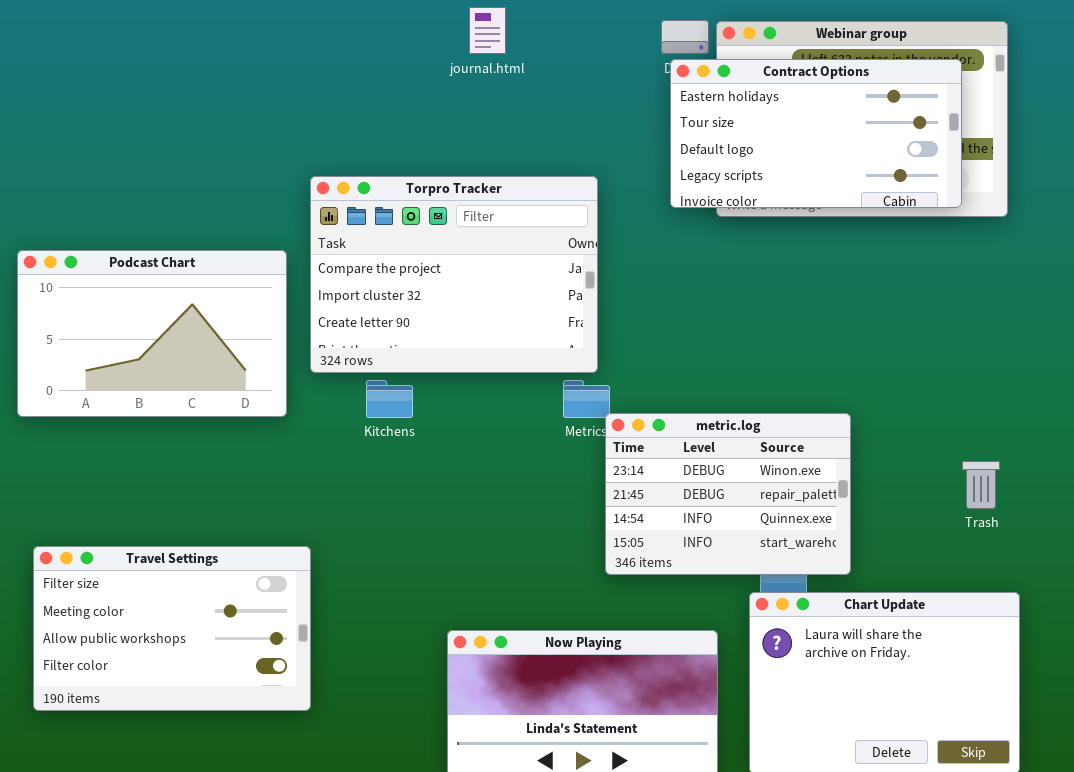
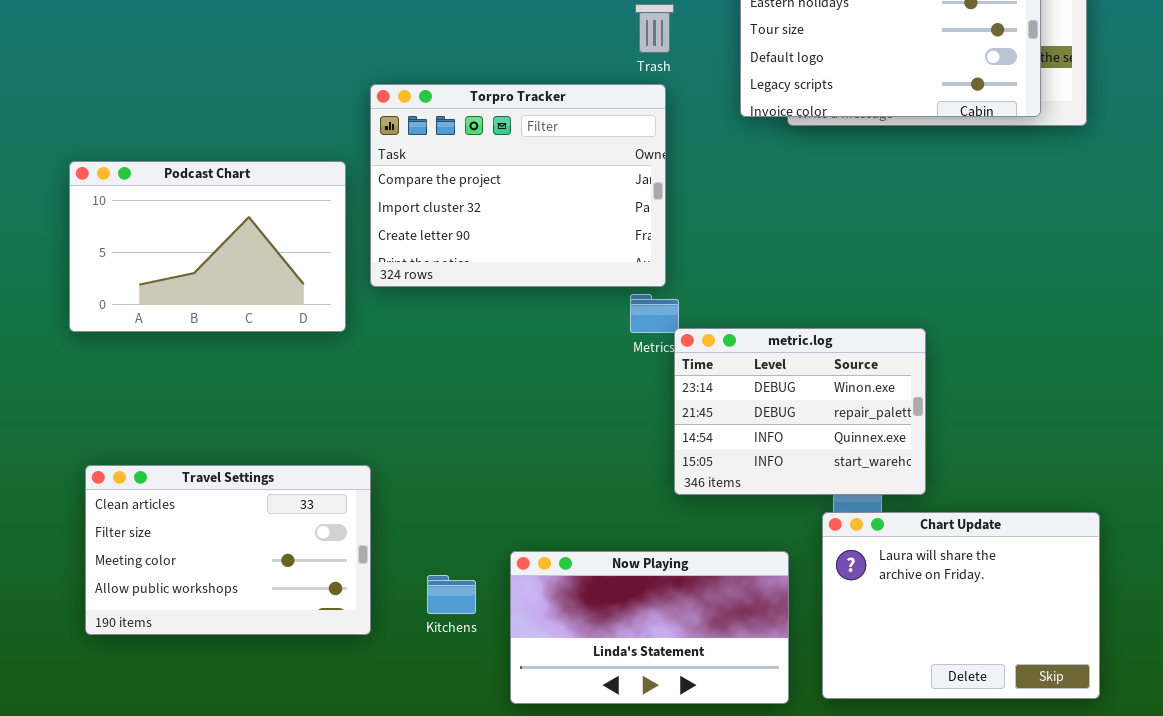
Kitchens: [366,380,413,418] -> [427,575,476,614], moved
Trash: [962,461,1000,509] -> [635,4,674,53], moved
Travel Settings: [33,546,311,711] -> [85,465,371,635], scrolled up 1 row

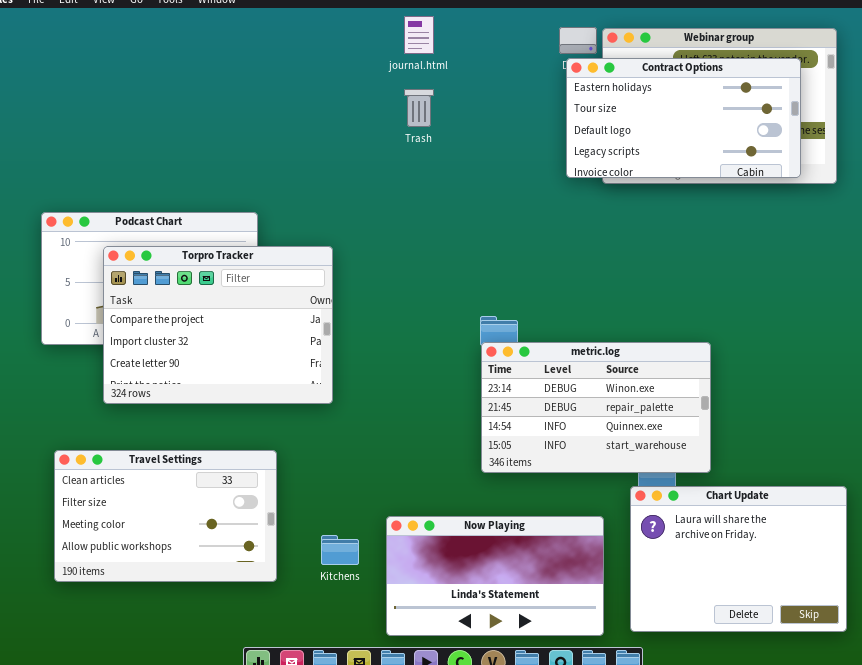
Trash: [635,4,674,53] -> [404,89,434,127], moved
Torpro Tracker: [370,84,666,287] -> [103,246,333,404], moved
metric.log: [674,328,926,495] -> [481,342,711,473], resized

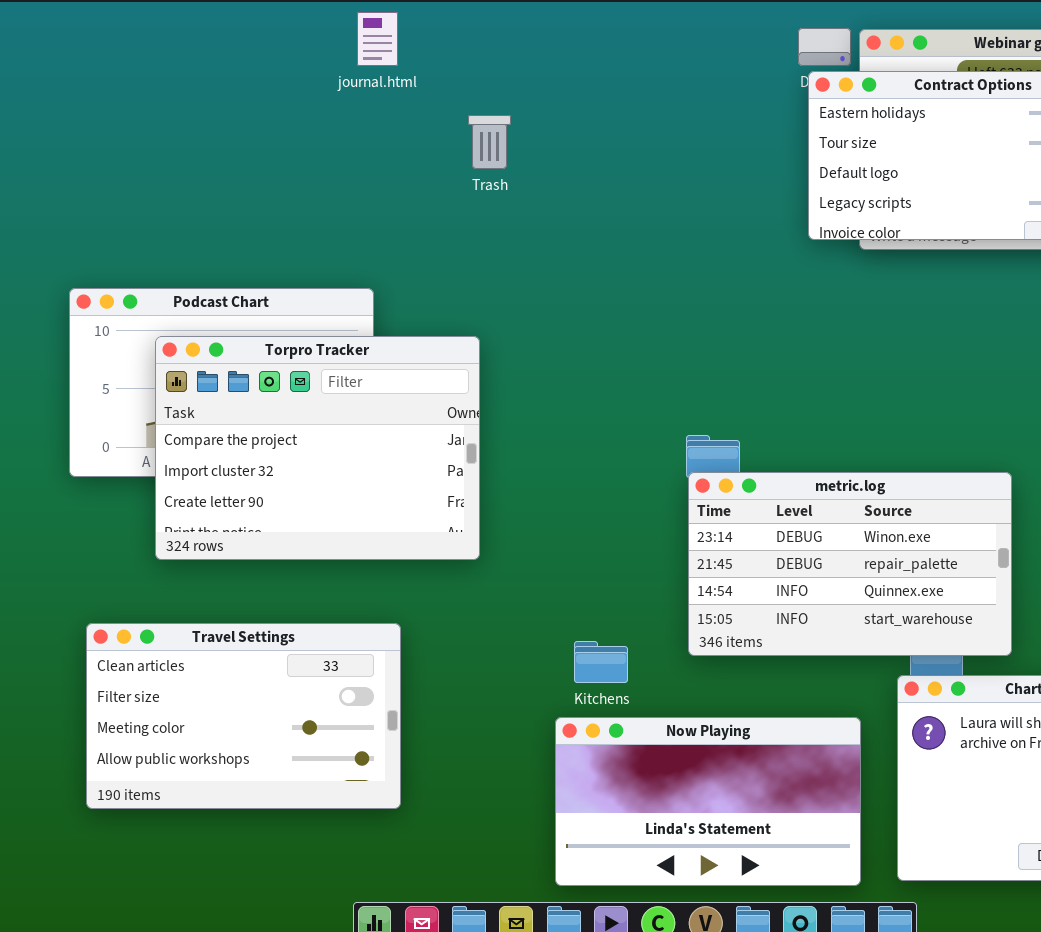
journal.html: [404,16,434,54] -> [357,12,398,66], moved
Trash: [404,89,434,127] -> [468,115,511,169], moved
Kitchens: [321,535,359,565] -> [574,641,628,683], moved

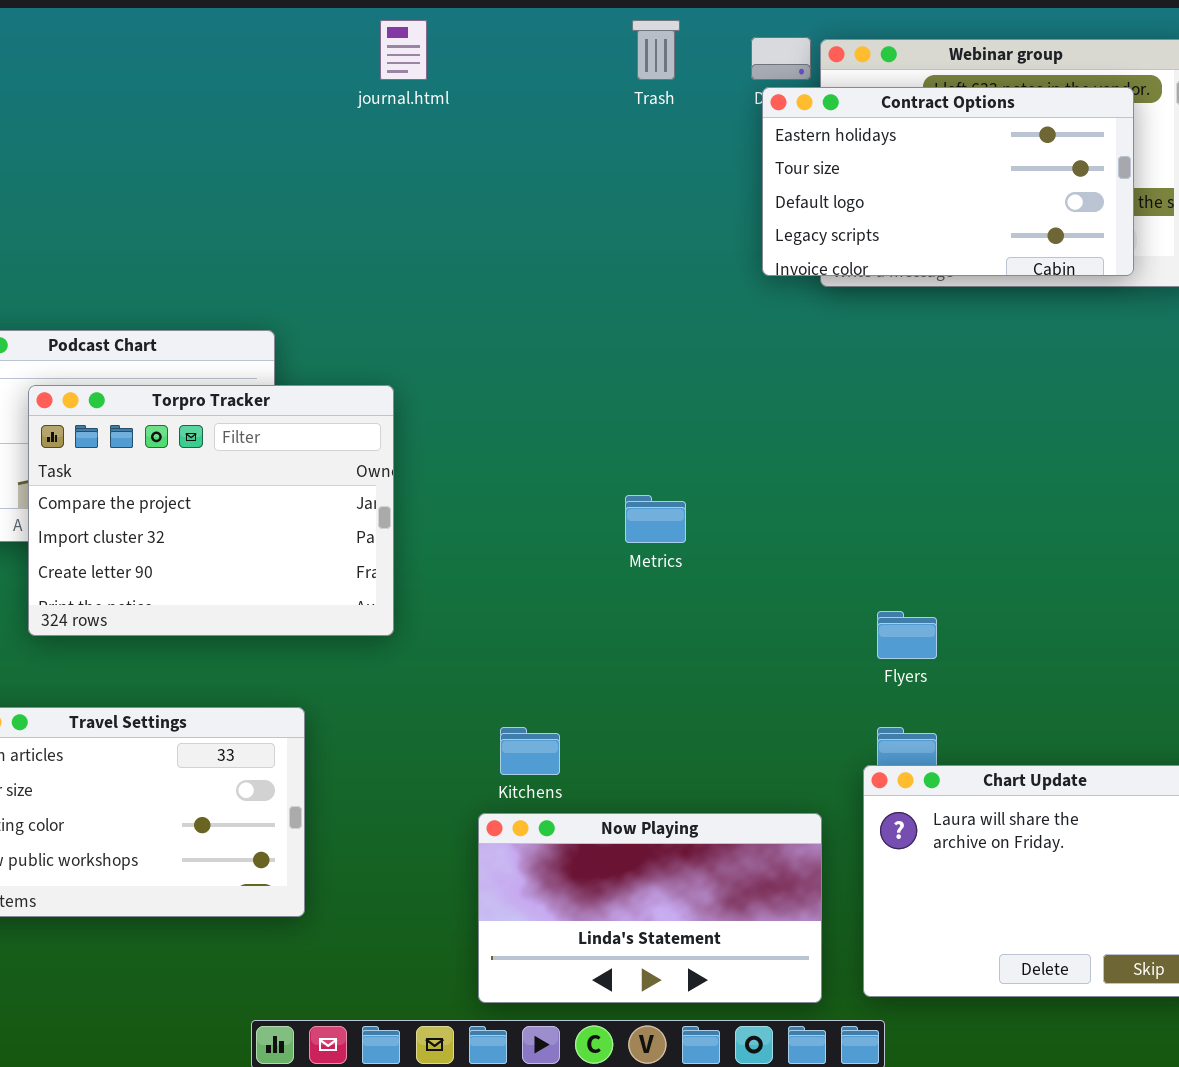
journal.html: [357,12,398,66] -> [380,20,427,80], moved
Trash: [468,115,511,169] -> [632,20,680,80], moved
metric.log: [688,472,1012,656] -> none, closed

